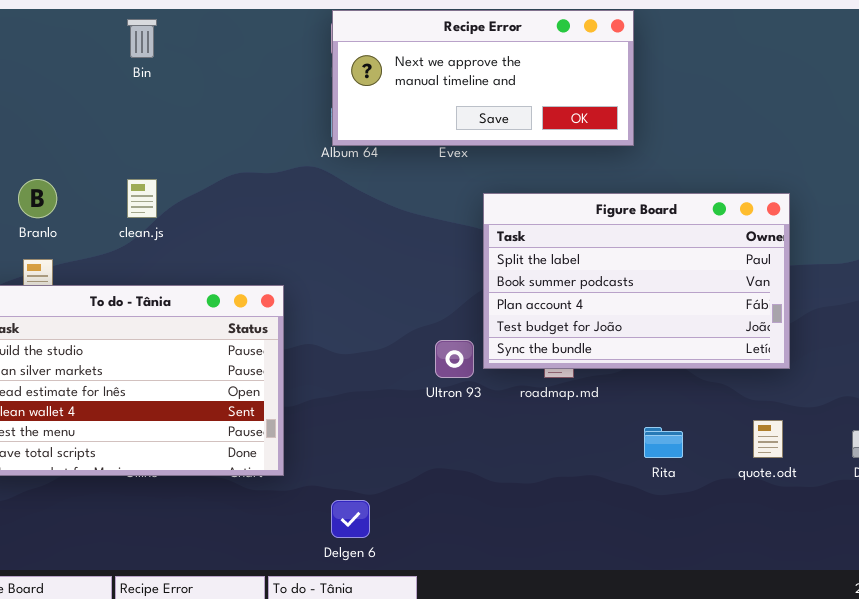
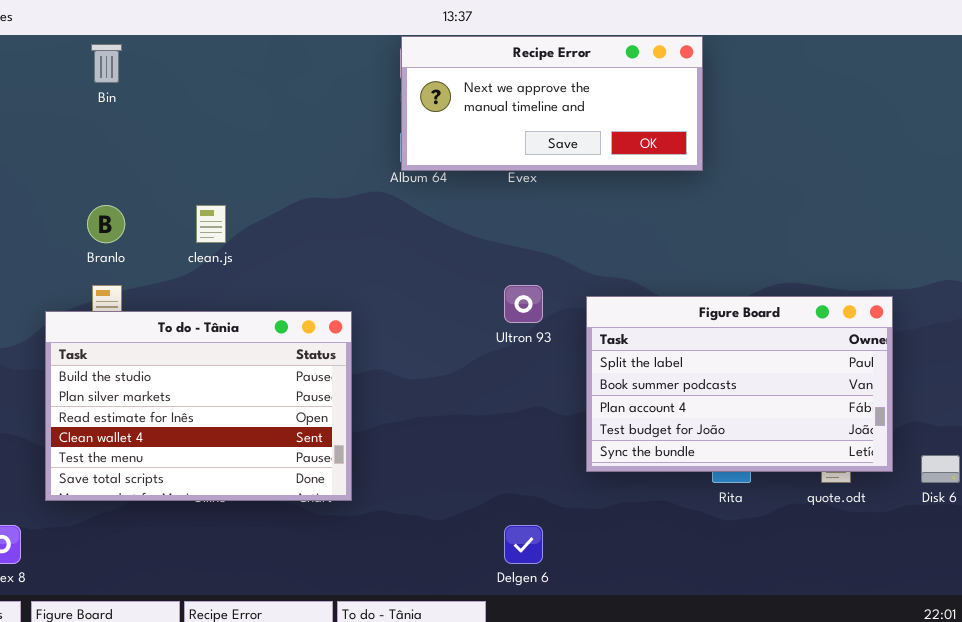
Bin: [127,19,157,58] -> [91,44,122,83], moved
Figure Board: [483,193,790,369] -> [586,296,893,472], moved
Ultron 93: [435,340,474,378] -> [504,285,543,323], moved
Delgen 6: [331,500,370,538] -> [504,525,543,564], moved

